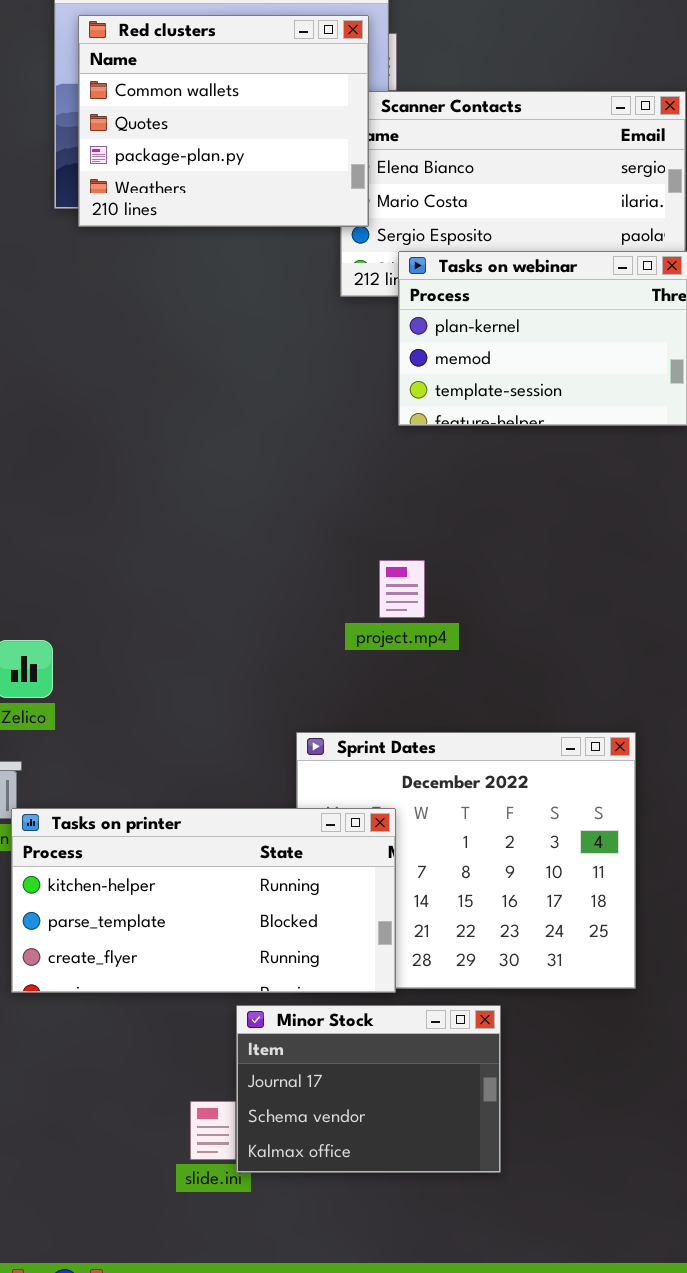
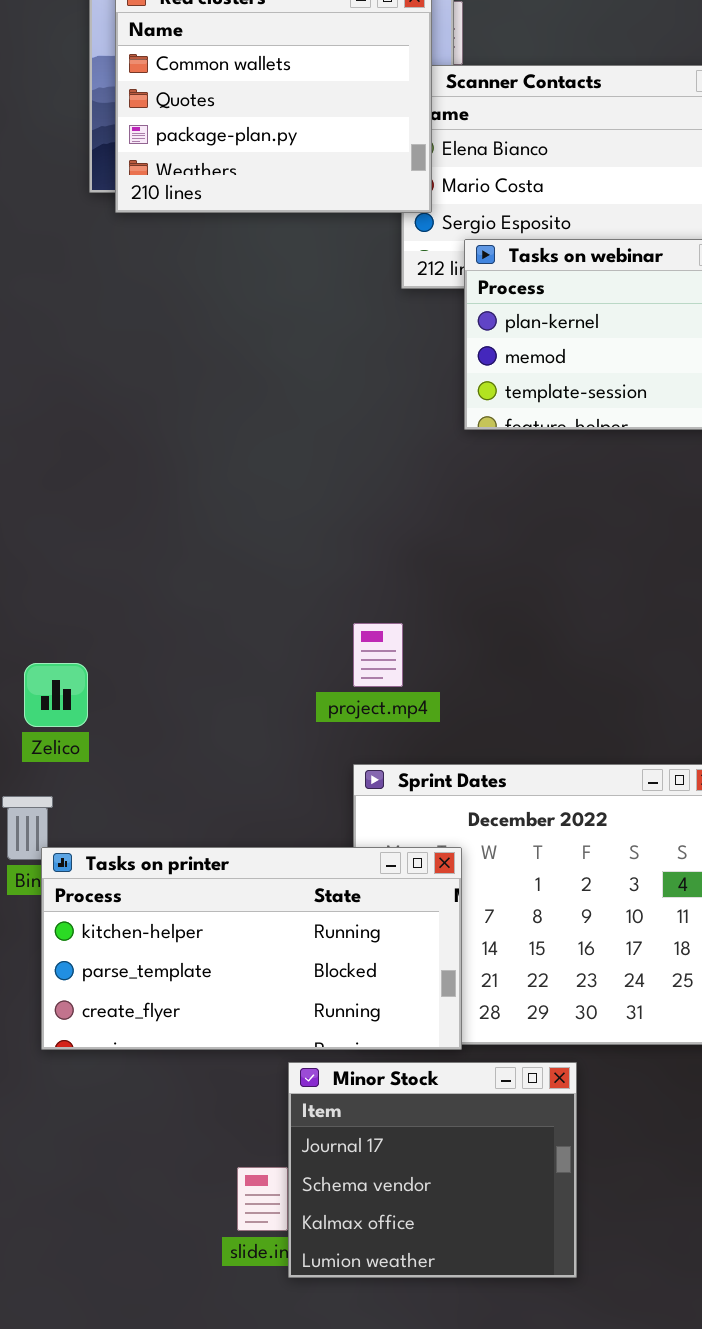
project.mp4: [379,560,425,618] -> [353,623,403,687], moved
Minor Stock: [236,1005,501,1173] -> [288,1062,577,1278], resized

